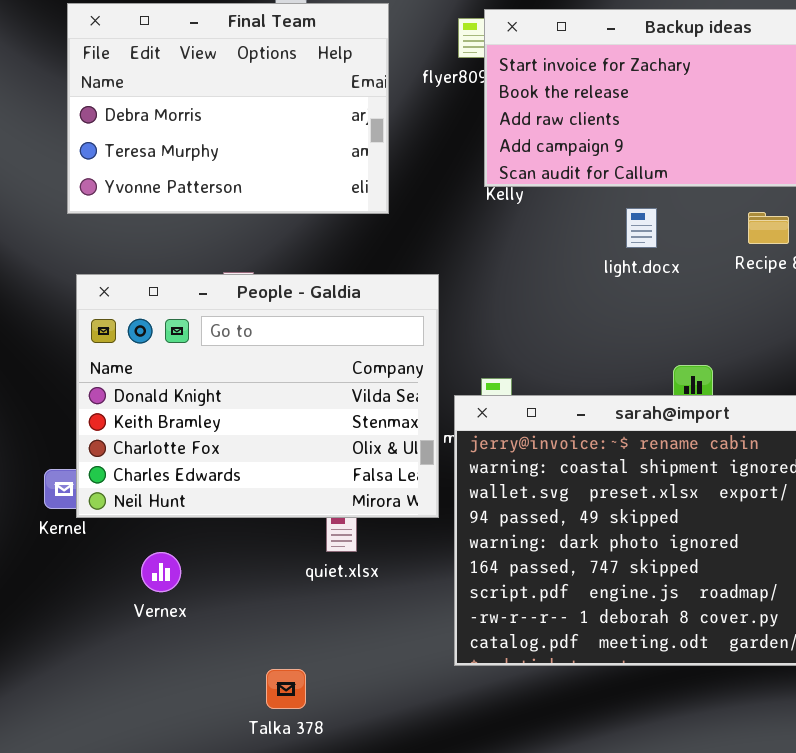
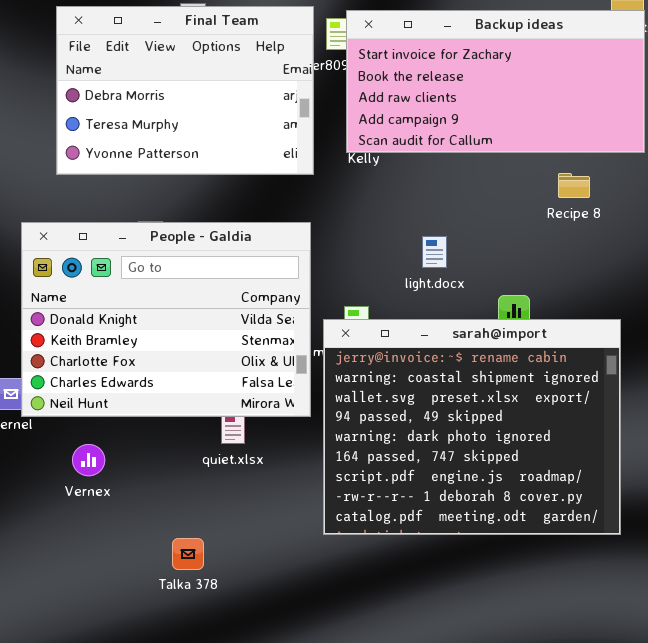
Final Team: [67,3,389,214] -> [56,6,314,175], moved
light.docx: [626,208,657,248] -> [422,236,447,268], moved

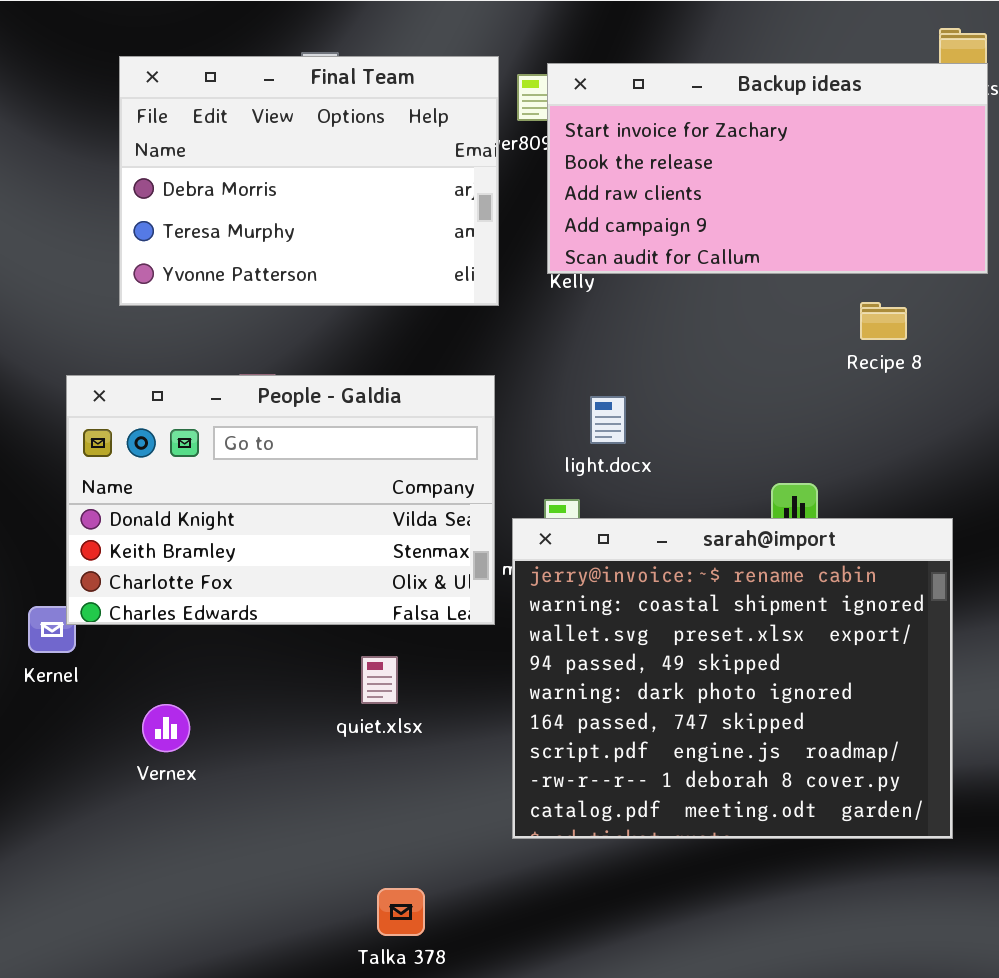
People - Galdia: [21,222,311,417] -> [66,375,495,625], resized
light.docx: [422,236,447,268] -> [590,396,626,444], moved
Talka 378: [172,538,204,570] -> [377,888,425,936], moved

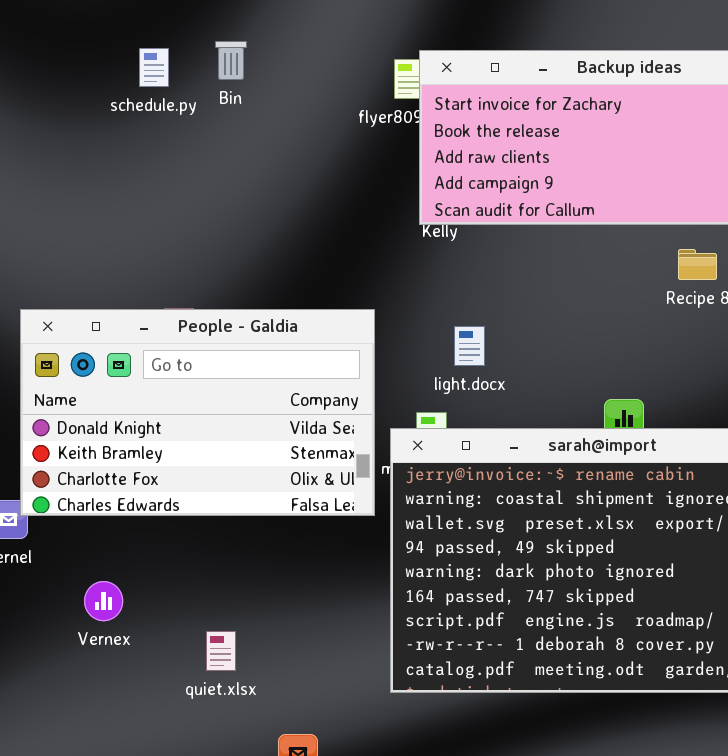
Final Team: [119,56,499,306] -> none, closed
quiet.xlsx: [361,656,398,704] -> [206,631,236,671], moved

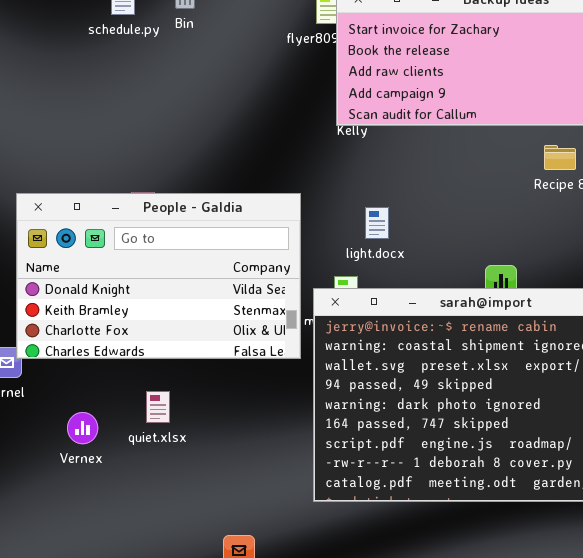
quiet.xlsx: [206,631,236,671] -> [146,391,170,423], moved

